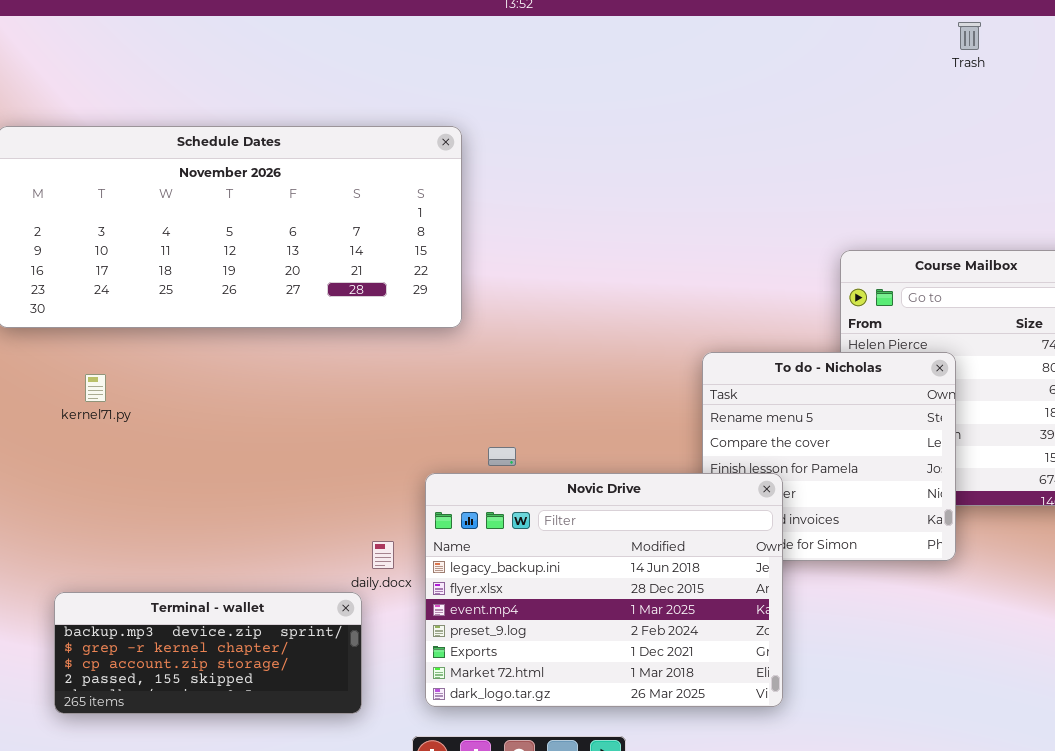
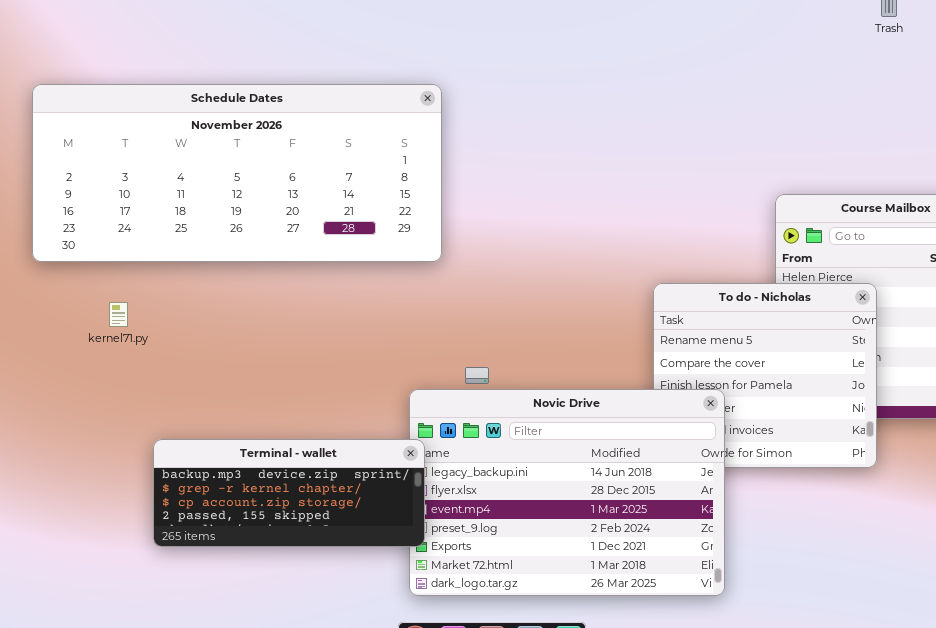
Terminal - wallet: [54,592,362,714] -> [153,439,425,547], moved

